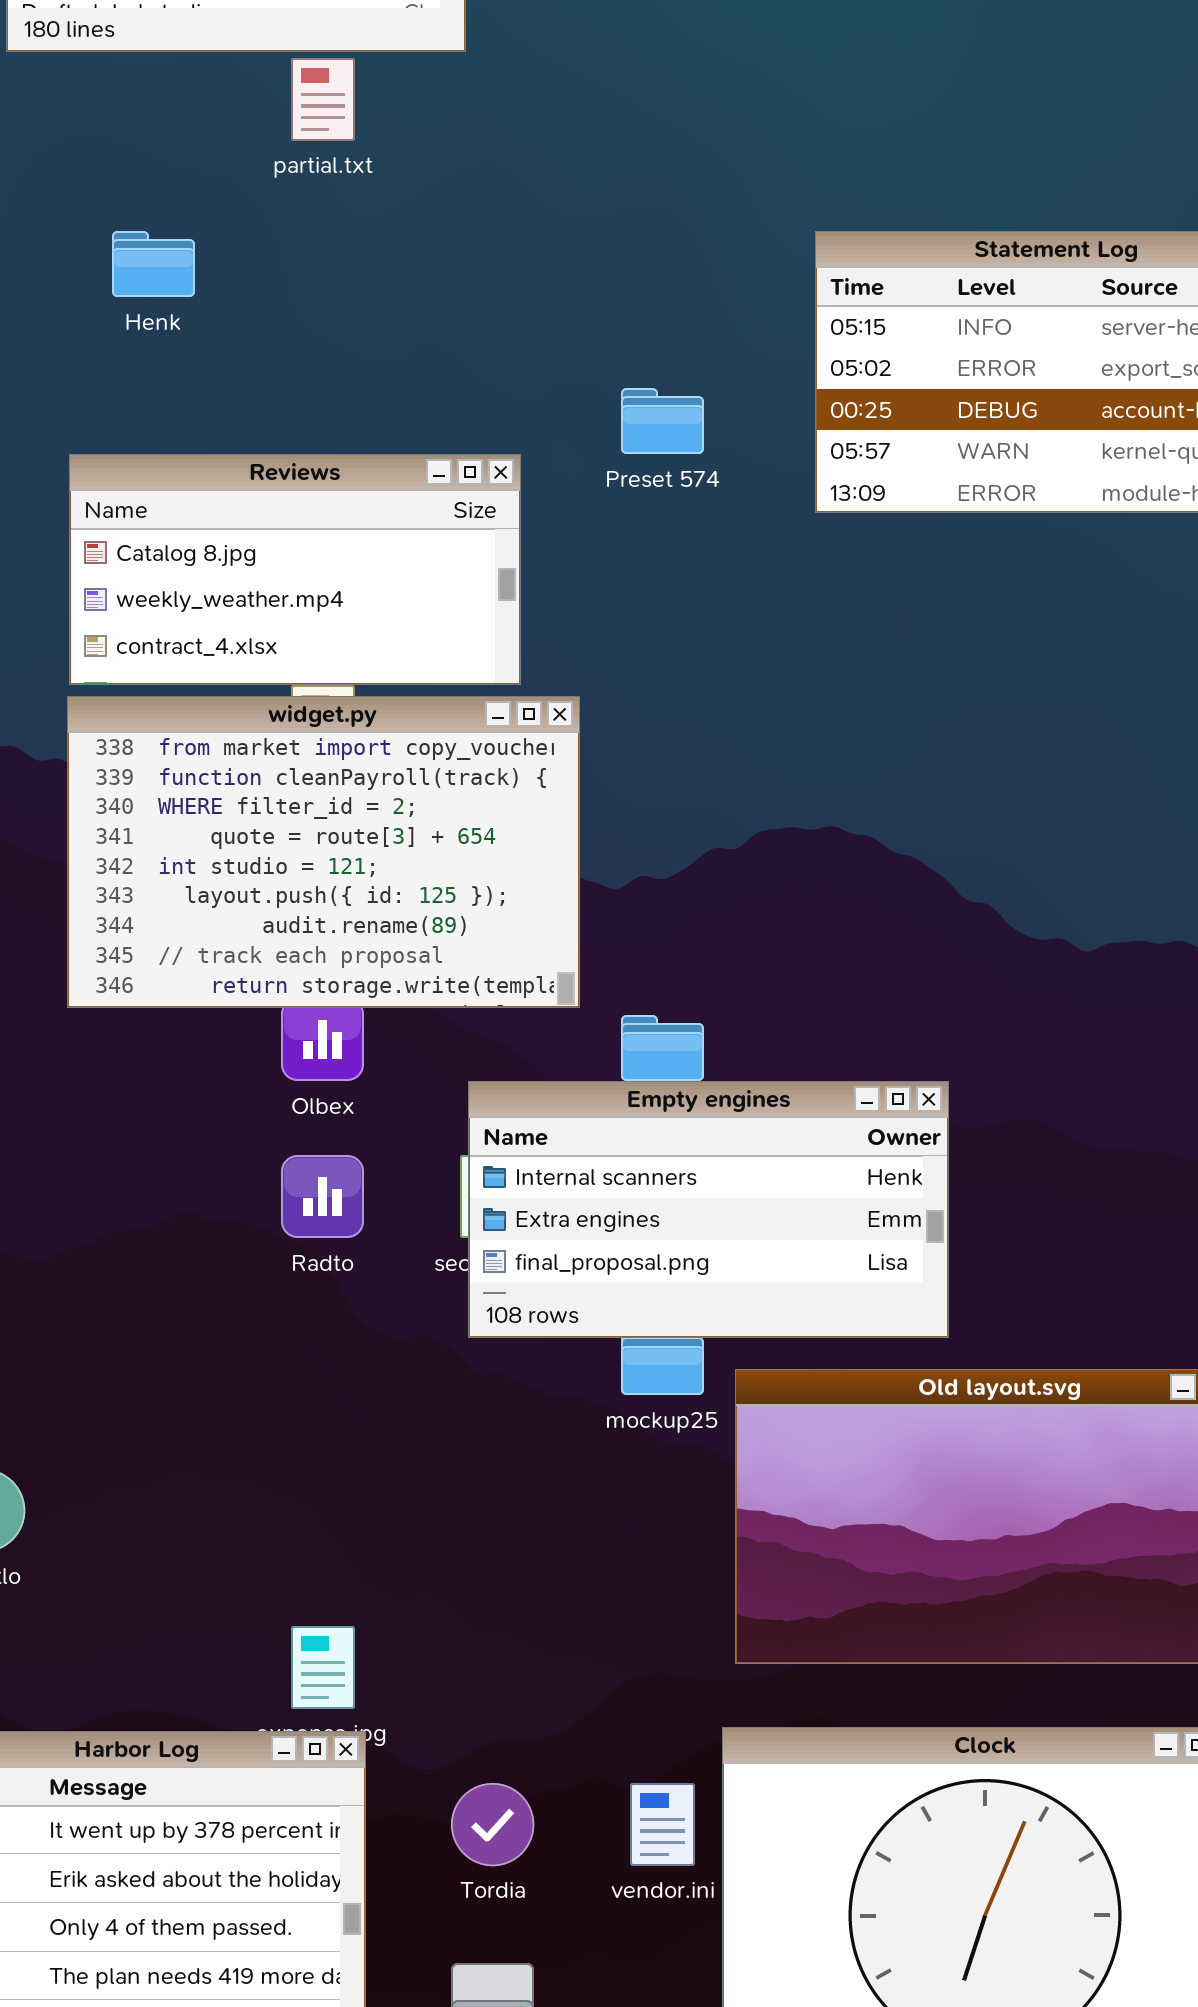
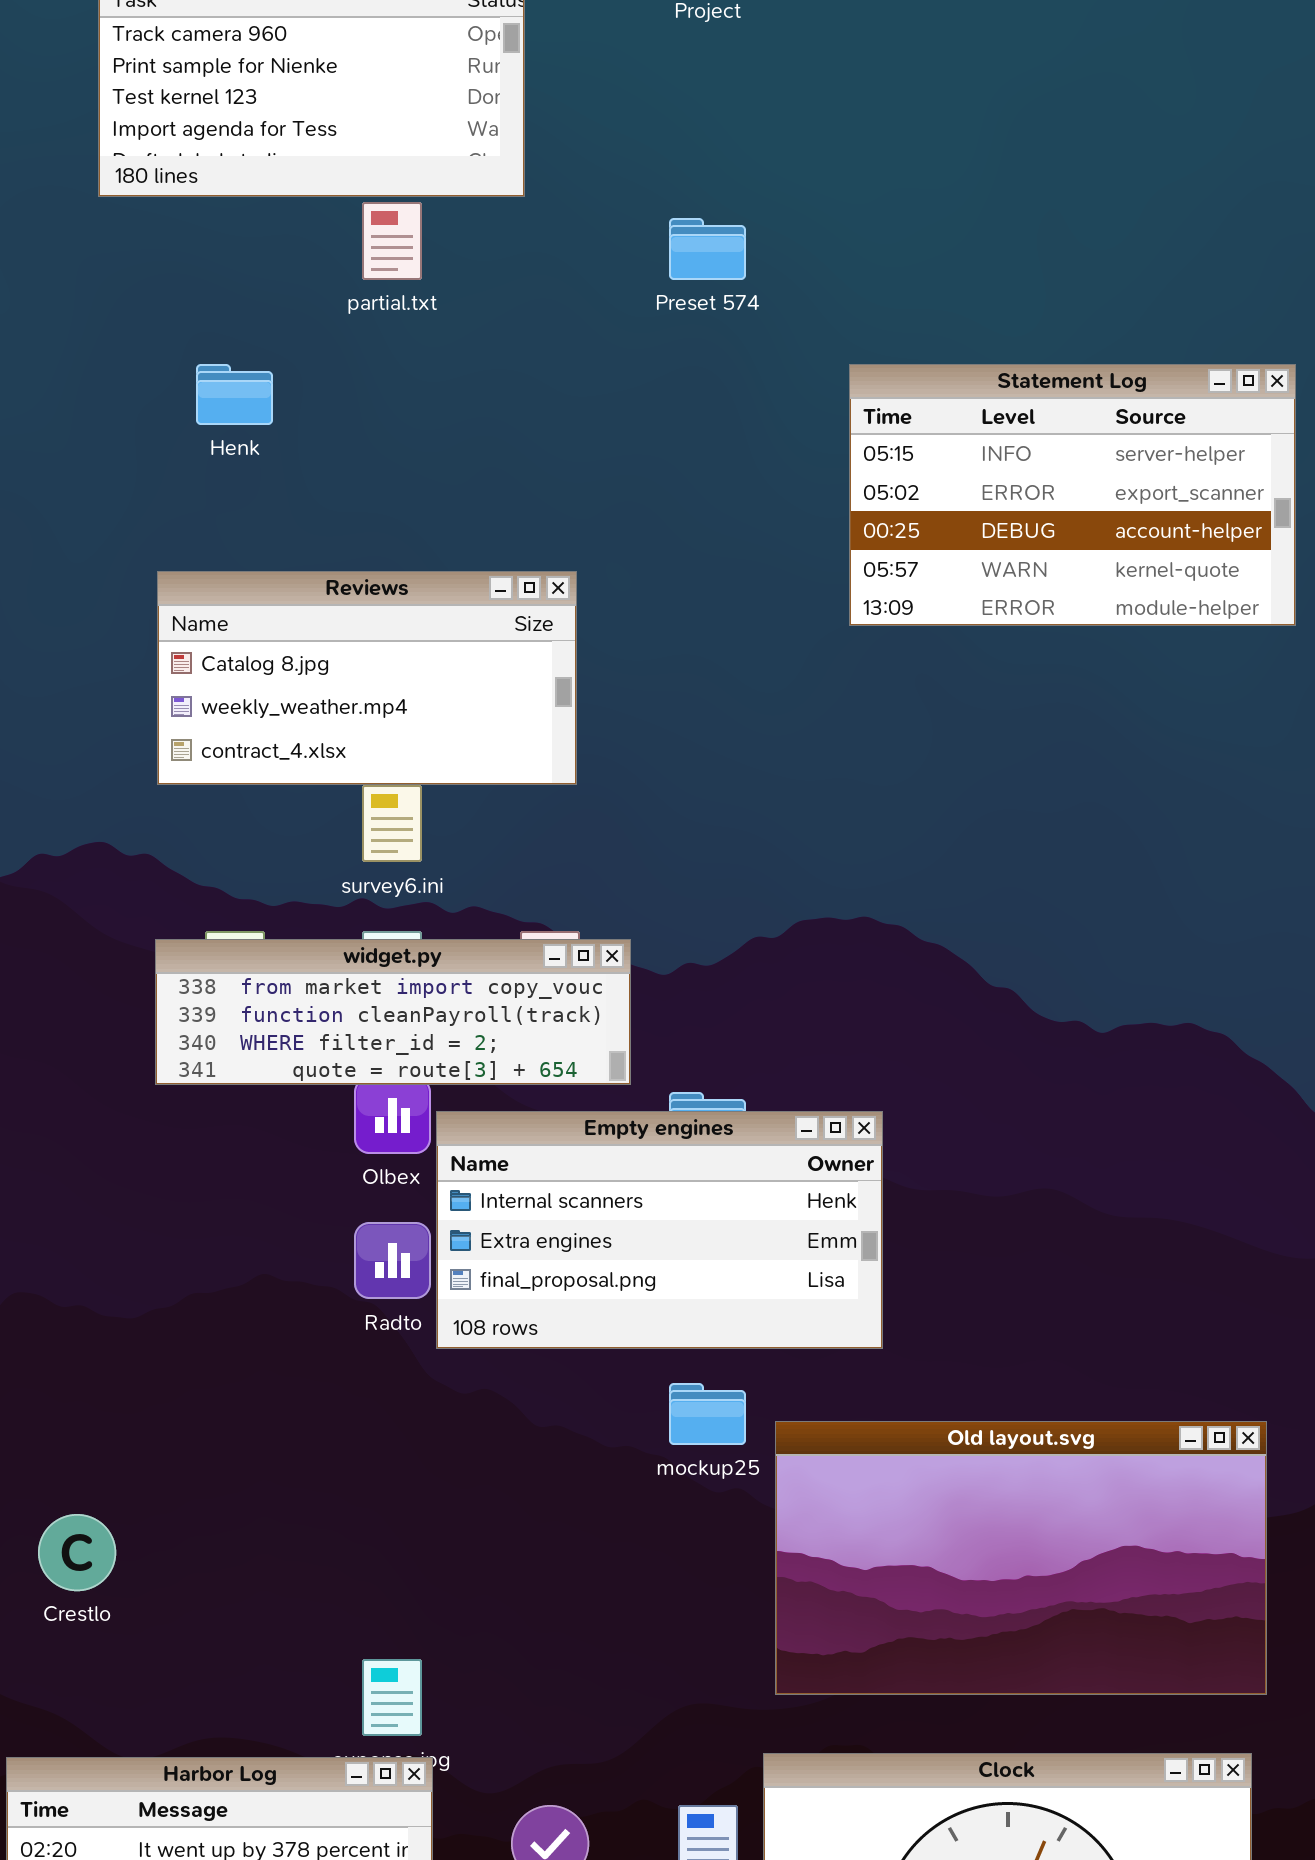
Preset 574: [621,388,704,454] -> [669,218,746,280], moved
widget.py: [67,696,580,1008] -> [155,939,631,1085], resized
Empty engines: [468,1081,949,1338] -> [436,1111,883,1349], moved

